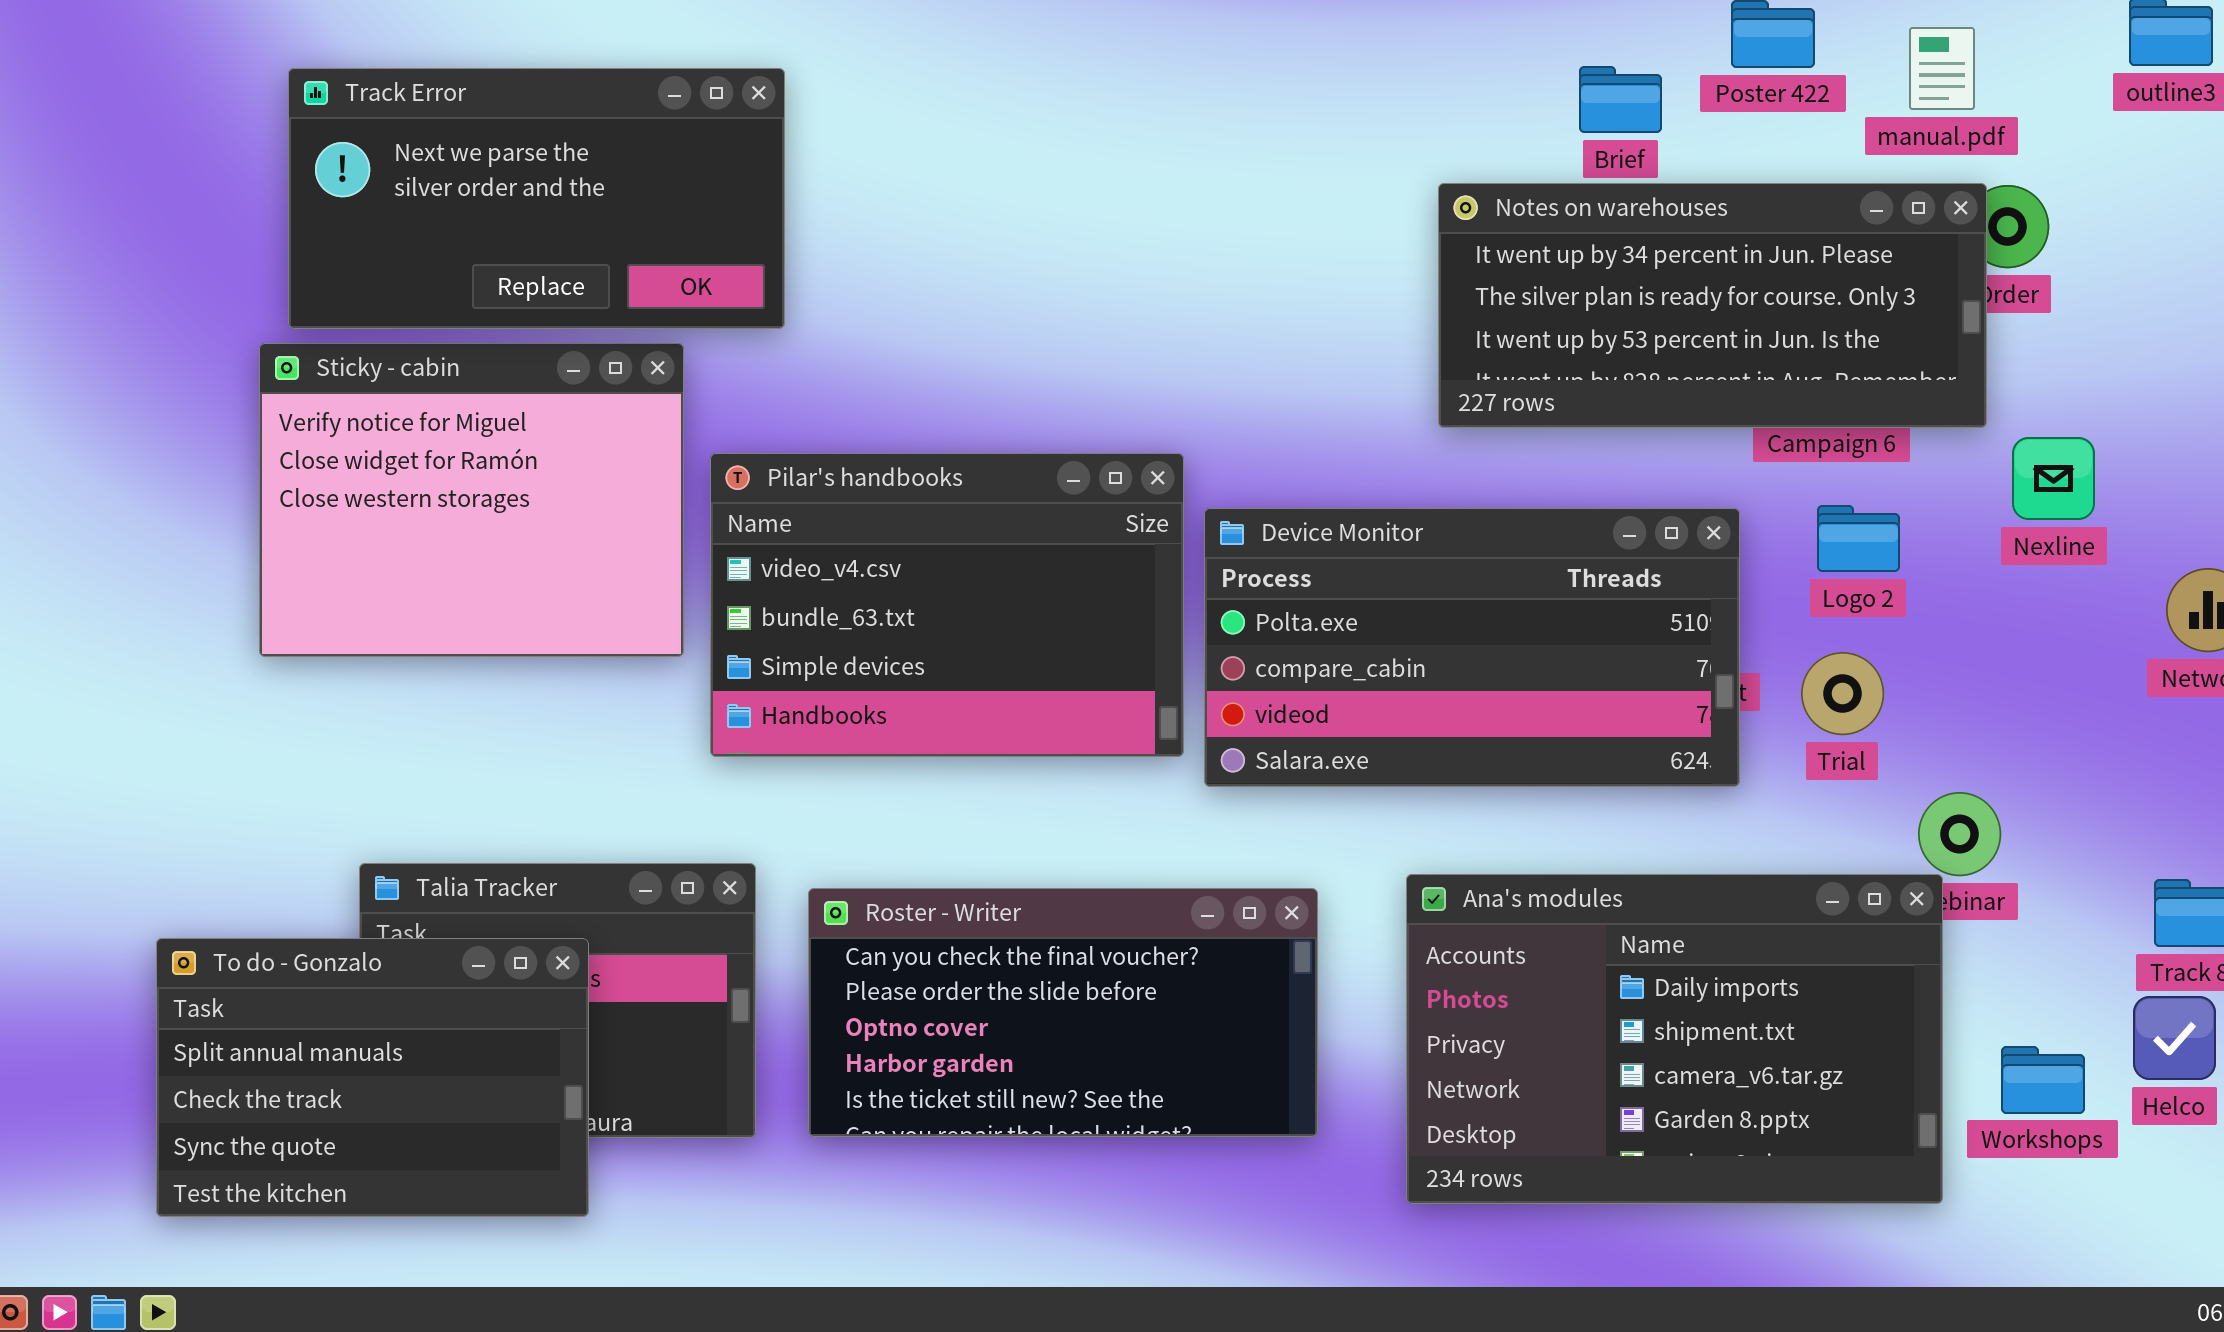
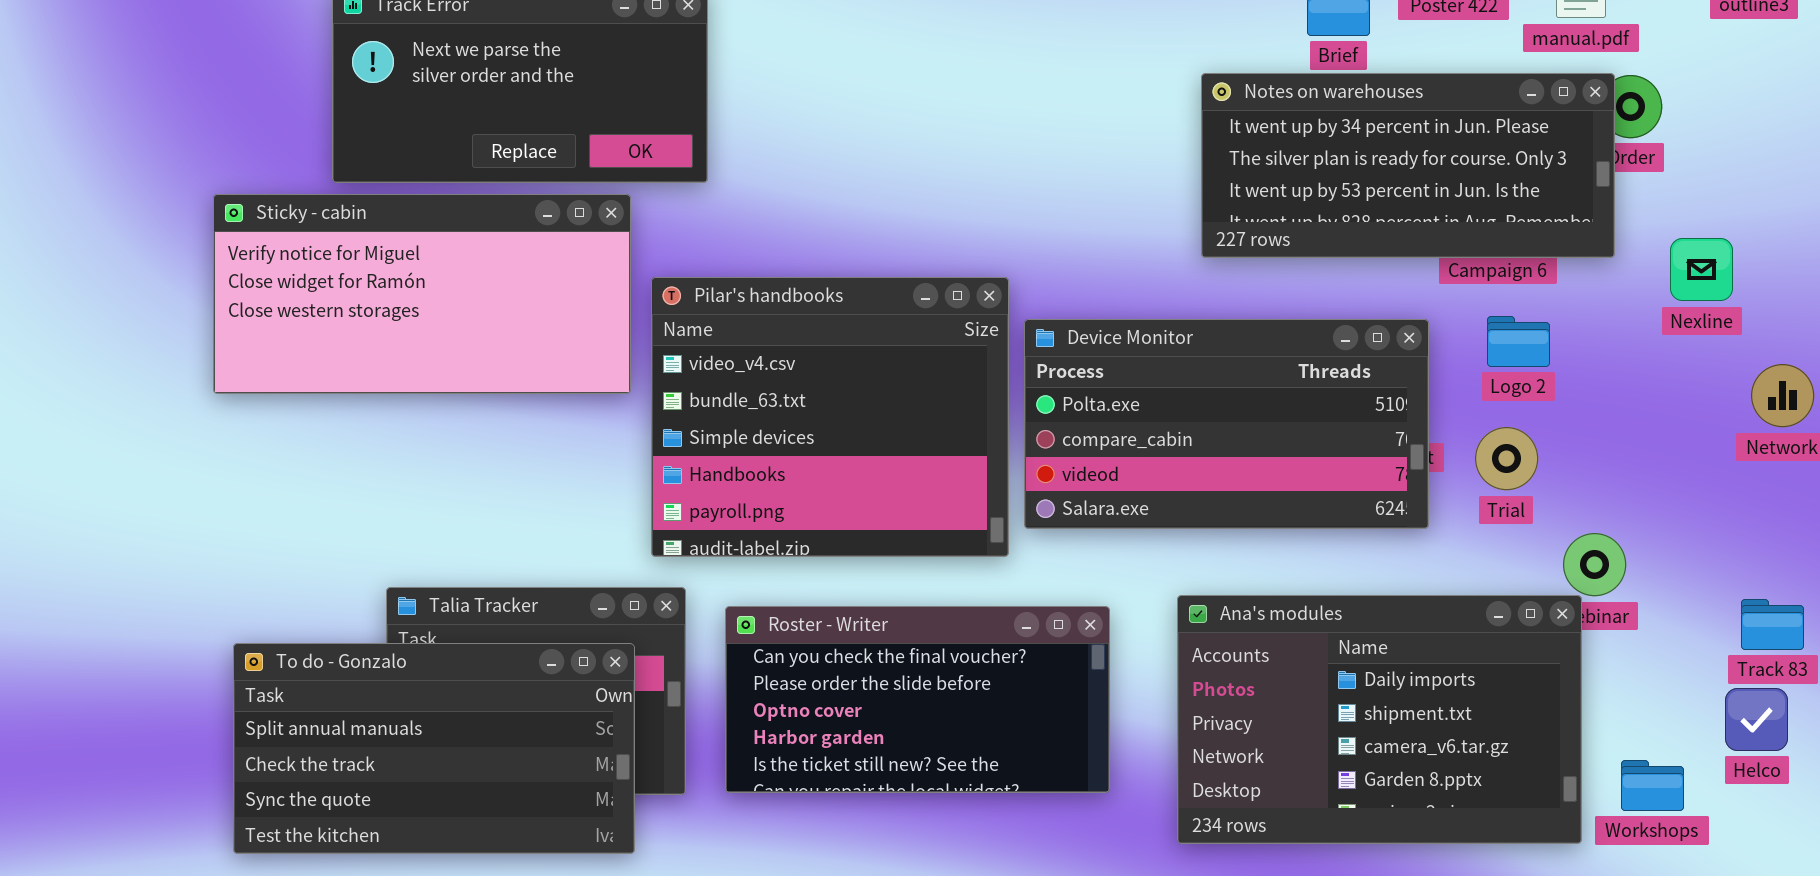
Sticky - cabin: [259,343,684,657] -> [213,194,631,394], resized
Nexline: [2012,437,2095,520] -> [1670,238,1733,301], moved
Pilar's handbooks: [710,453,1184,757] -> [651,277,1009,557], resized
To do - Gonzalo: [156,938,589,1217] -> [233,643,635,854], resized
Workshops: [2001,1046,2085,1114] -> [1621,760,1684,811], moved

